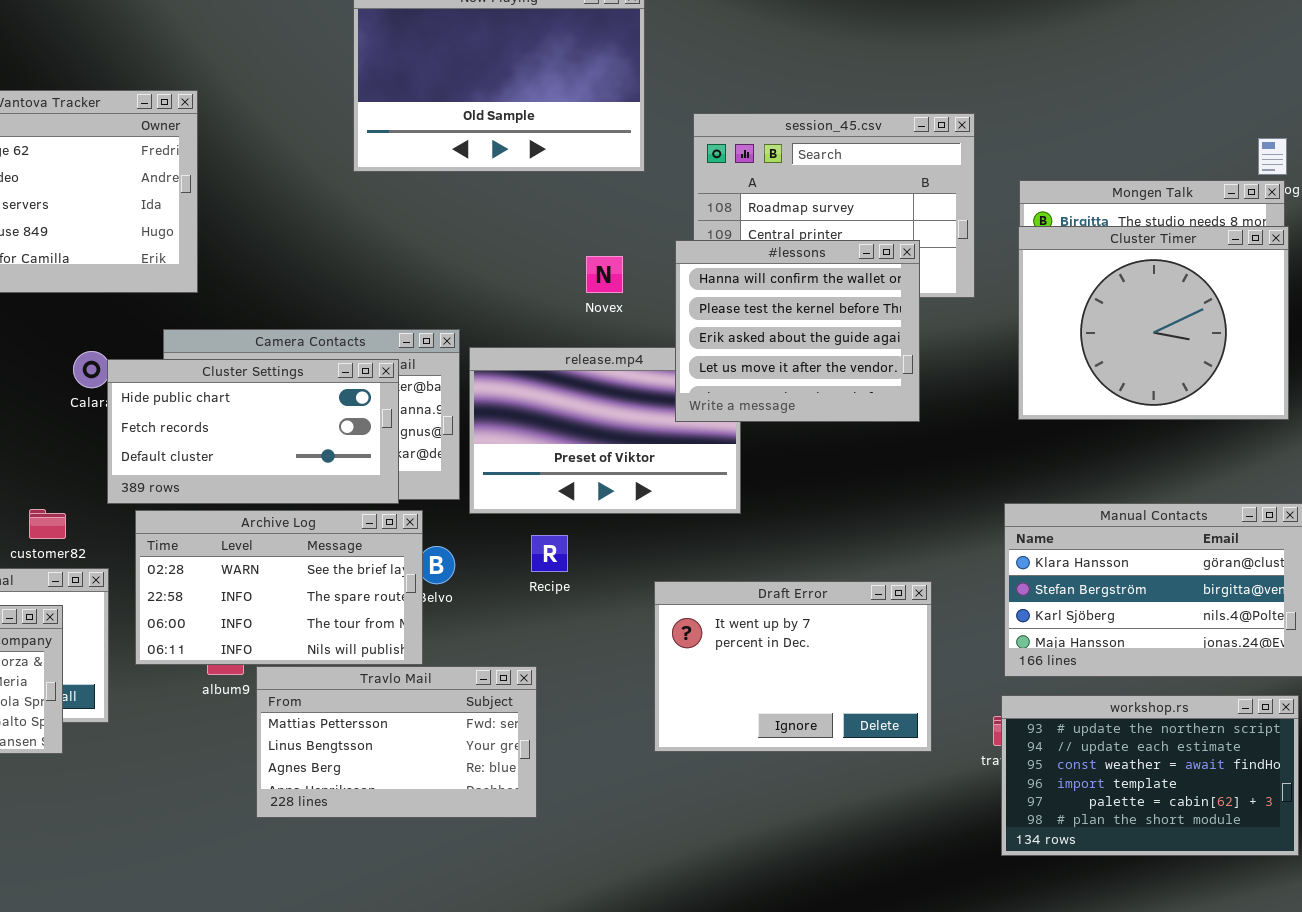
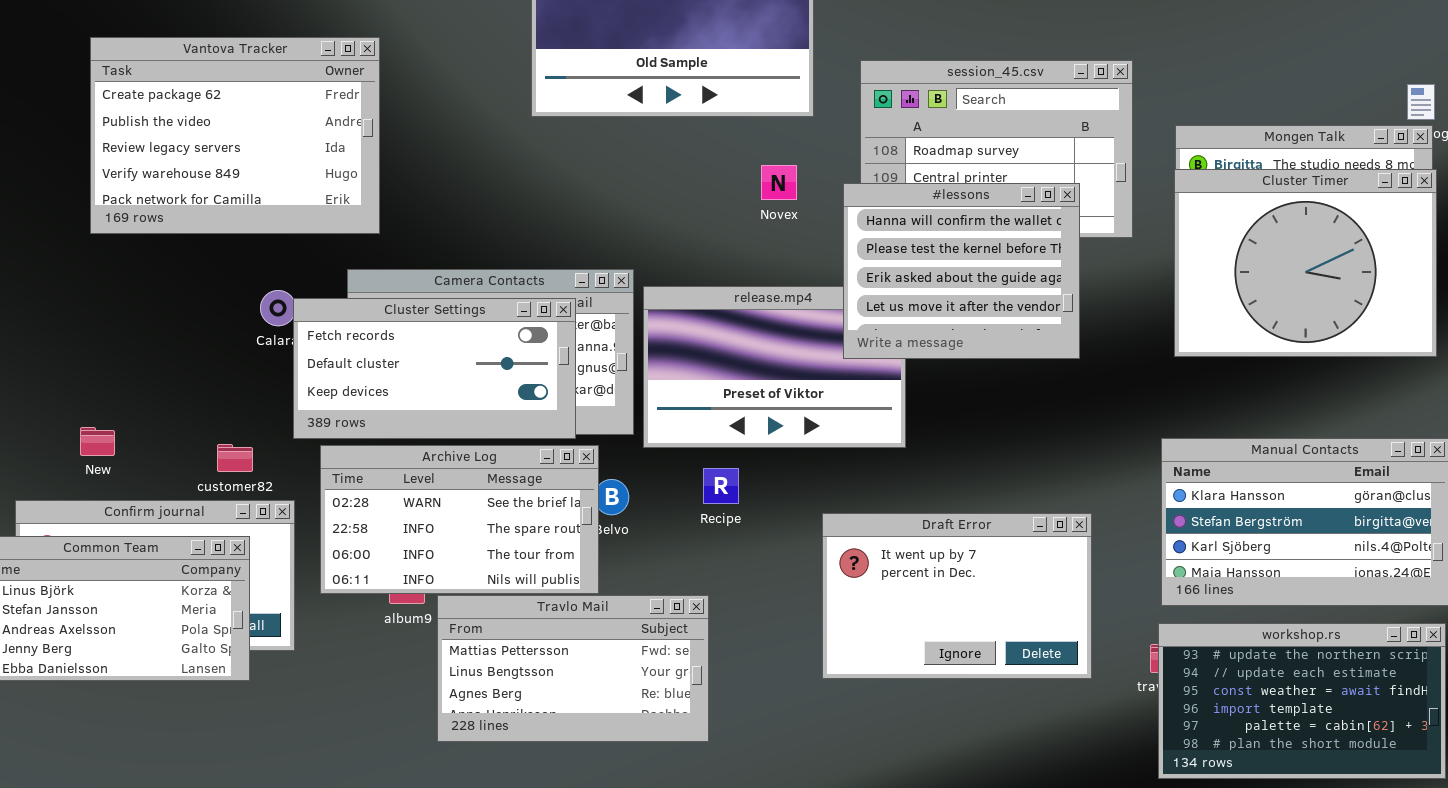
Novex: [586,256,623,293] -> [761,165,797,200], moved
Cluster Settings: [107,359,399,504] -> [293,298,576,439], scrolled down 1 row

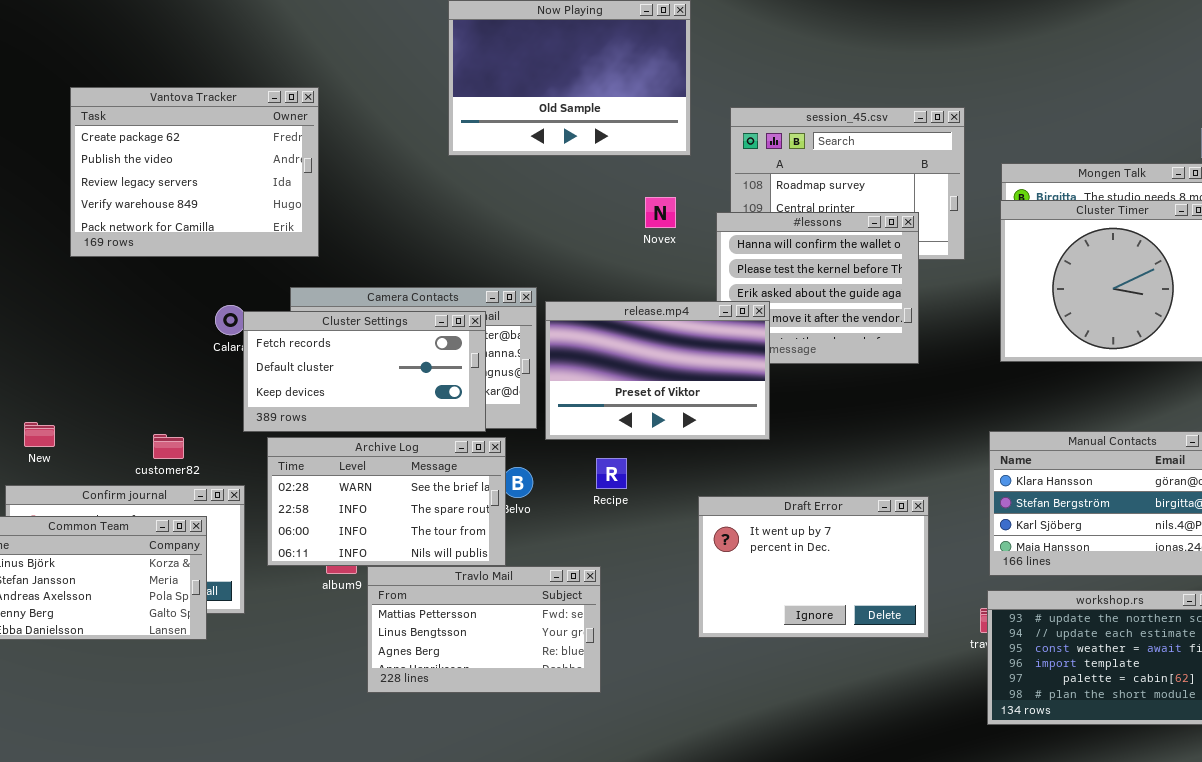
release.mp4: [643,286,906,448] -> [545,301,770,440], raised
New: [80,427,115,456] -> [24,422,55,447], moved
customer82: [217,444,253,472] -> [153,434,184,459], moved

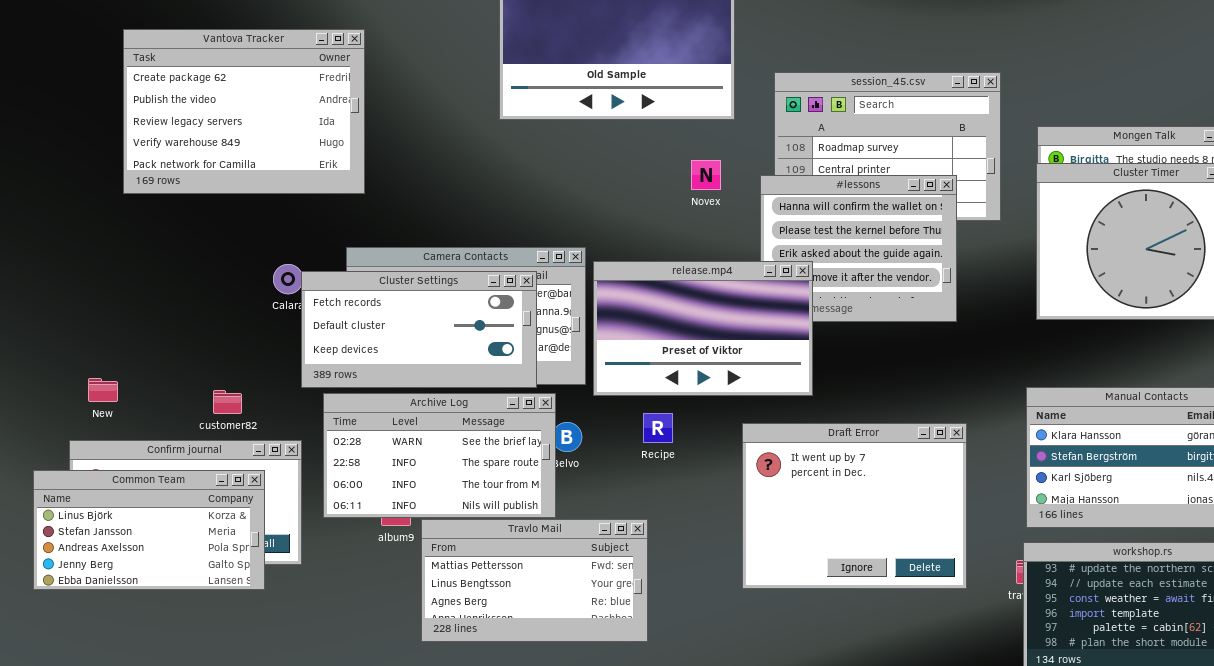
Vantova Tracker: [70,87,319,257] -> [123,29,365,194], moved
Draft Error: [698,496,929,638] -> [742,423,967,589], resized

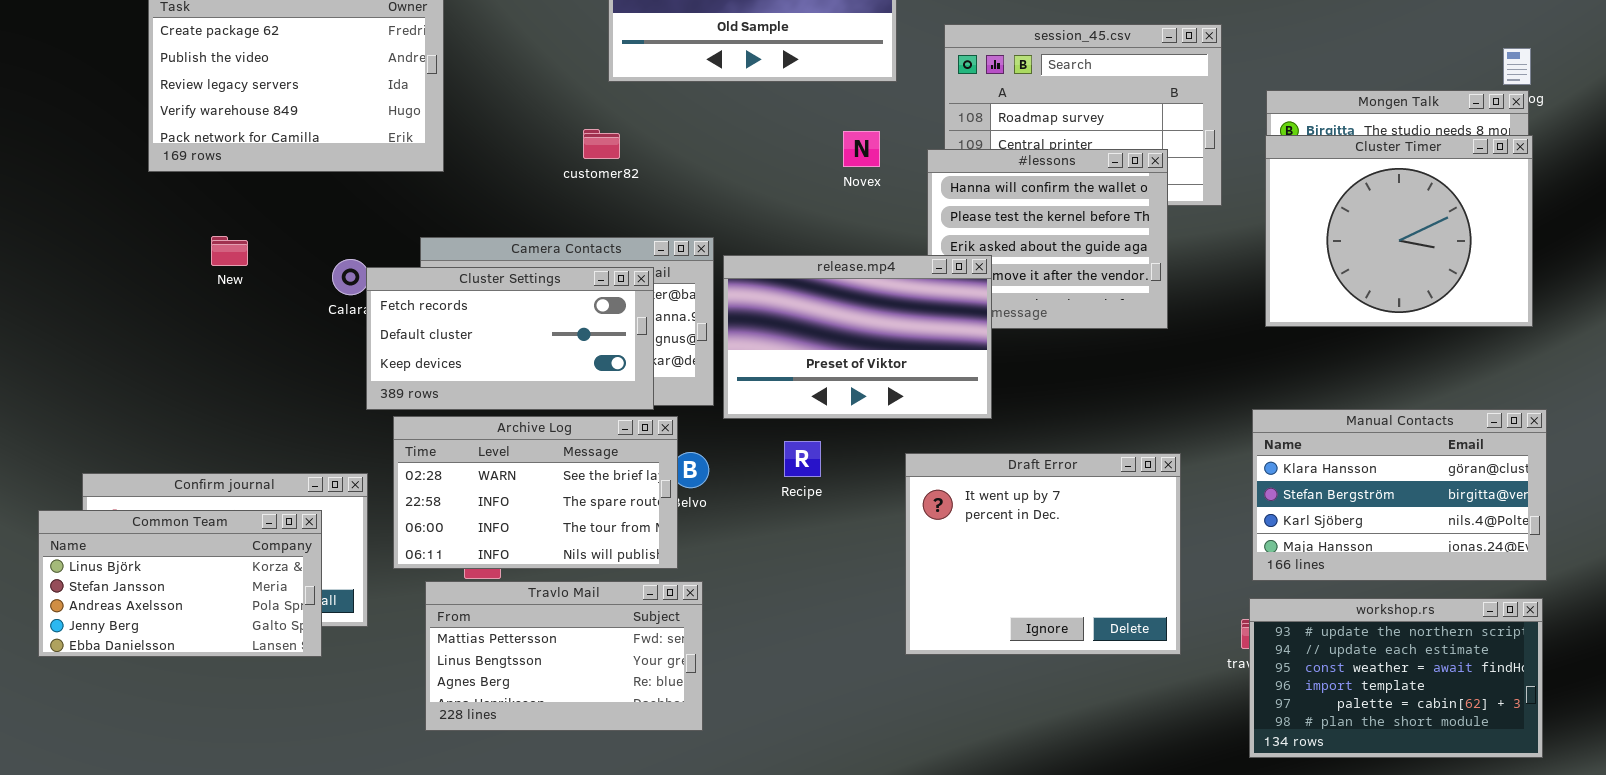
New: [88,378,118,402] -> [211,236,248,266], moved
customer82: [213,390,242,414] -> [583,129,620,159], moved
Travlo Mail: [421,519,648,642] -> [425,581,703,731], moved

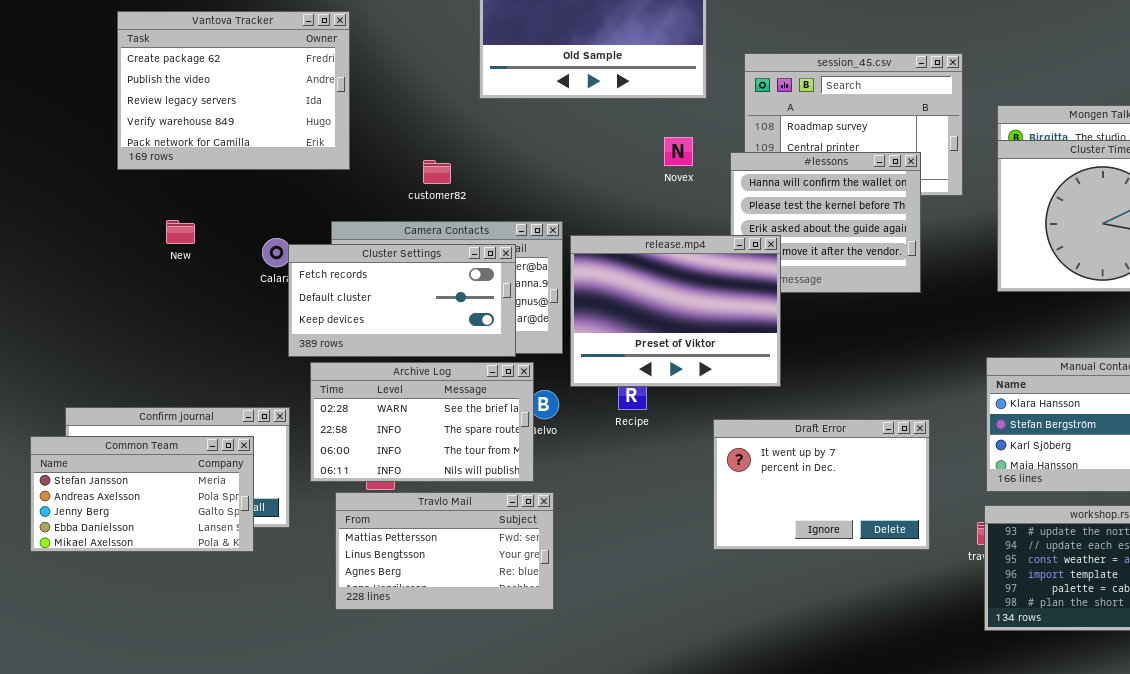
customer82: [583,129,620,159] -> [423,160,451,184], moved
release.mp4: [723,255,992,419] -> [570,235,781,387], resized
Draft Error: [905,453,1181,655] -> [713,419,930,550], resized
Common Team: [38,510,322,657] -> [30,436,254,552], scrolled down 1 row

